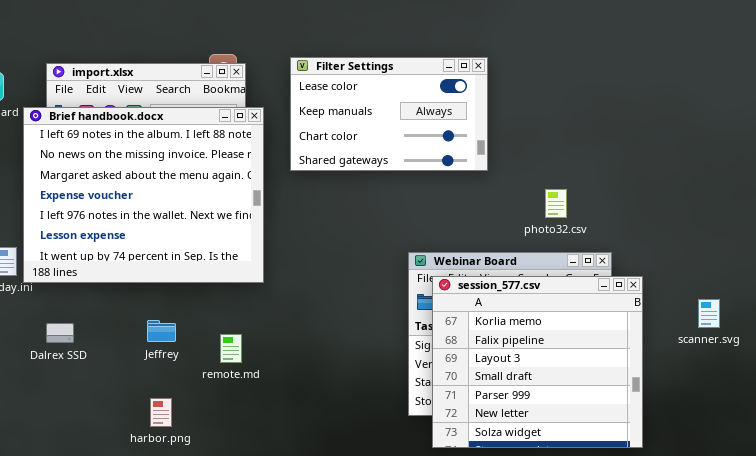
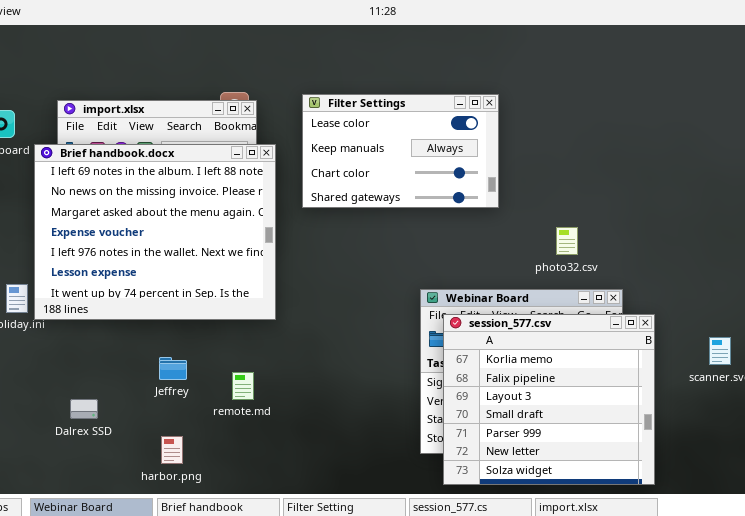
Dalrex SSD: [46,323,74,343] -> [70,399,98,419], moved

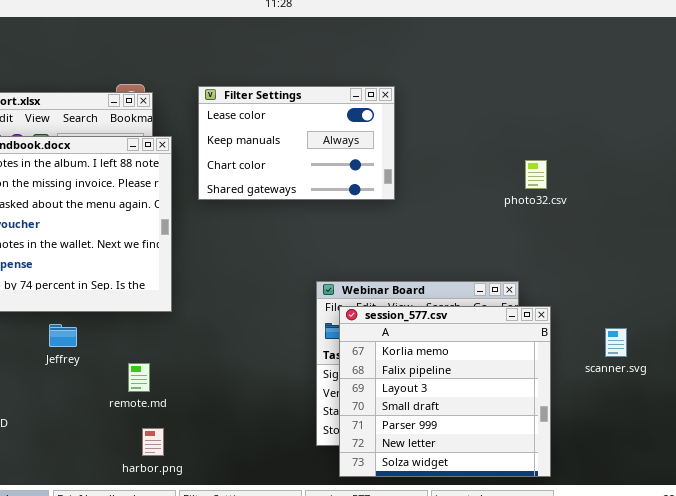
photo32.csv: [556,227,578,255] -> [525,160,547,189], moved
Jeffrey: [159,357,187,380] -> [49,324,77,347], moved
harbor.png: [161,436,183,464] -> [142,428,164,456], moved

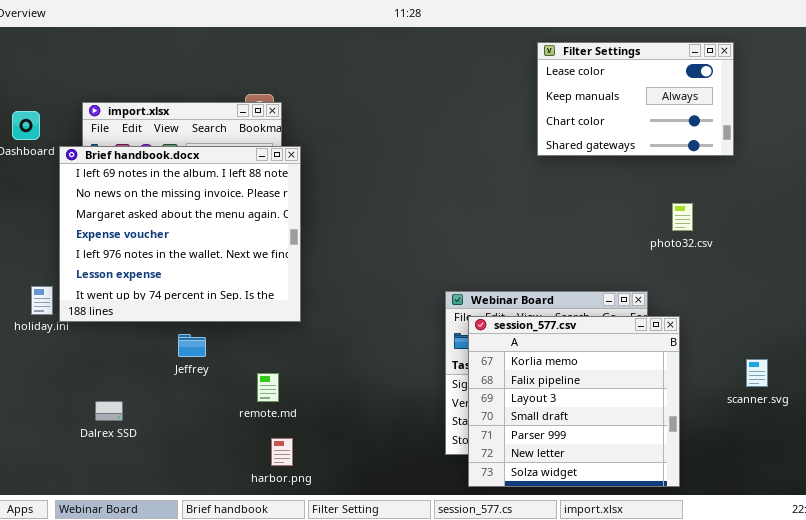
Filter Settings: [198,86,395,200] -> [537,42,734,156], moved
photo32.csv: [525,160,547,189] -> [672,203,693,231], moved
scanner.svg: [605,328,627,357] -> [746,359,768,387], moved

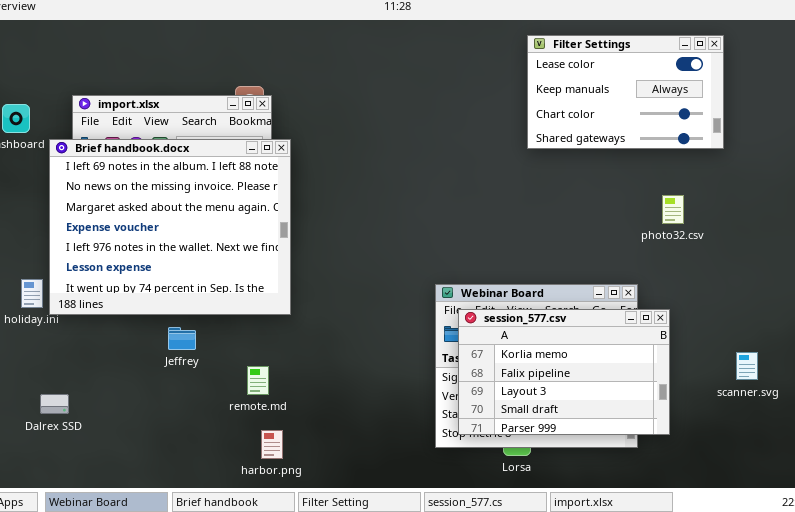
session_577.csv: [468,316,680,487] -> [458,309,670,435], resized
Dalrex SSD: [95,401,123,421] -> [40,394,69,414], moved

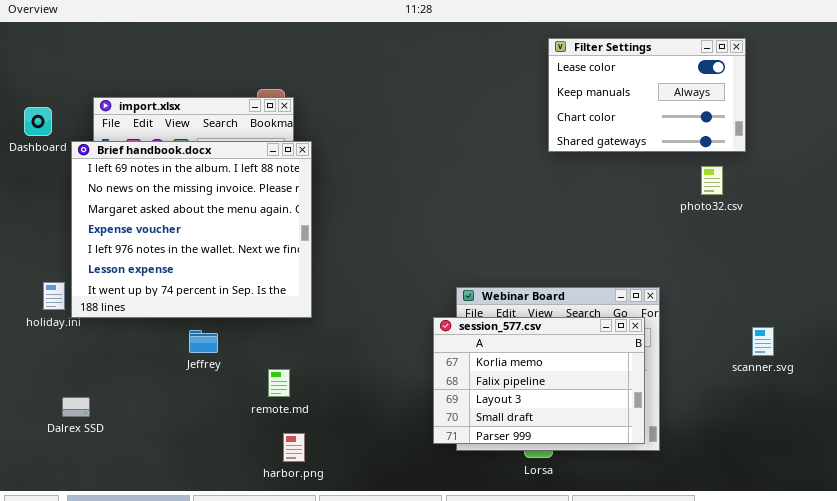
photo32.csv: [662,195,684,224] -> [701,166,723,195], moved
session_577.csv: [458,309,670,435] -> [433,317,645,444], moved
scanner.svg: [736,352,758,380] -> [752,327,774,356], moved

